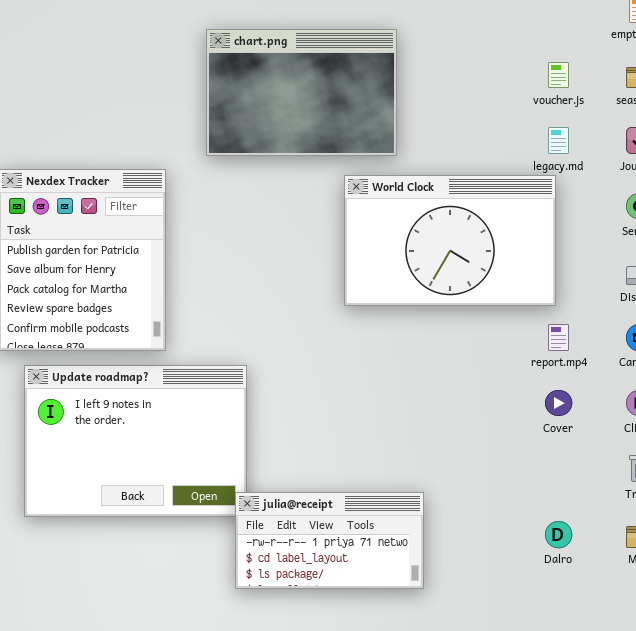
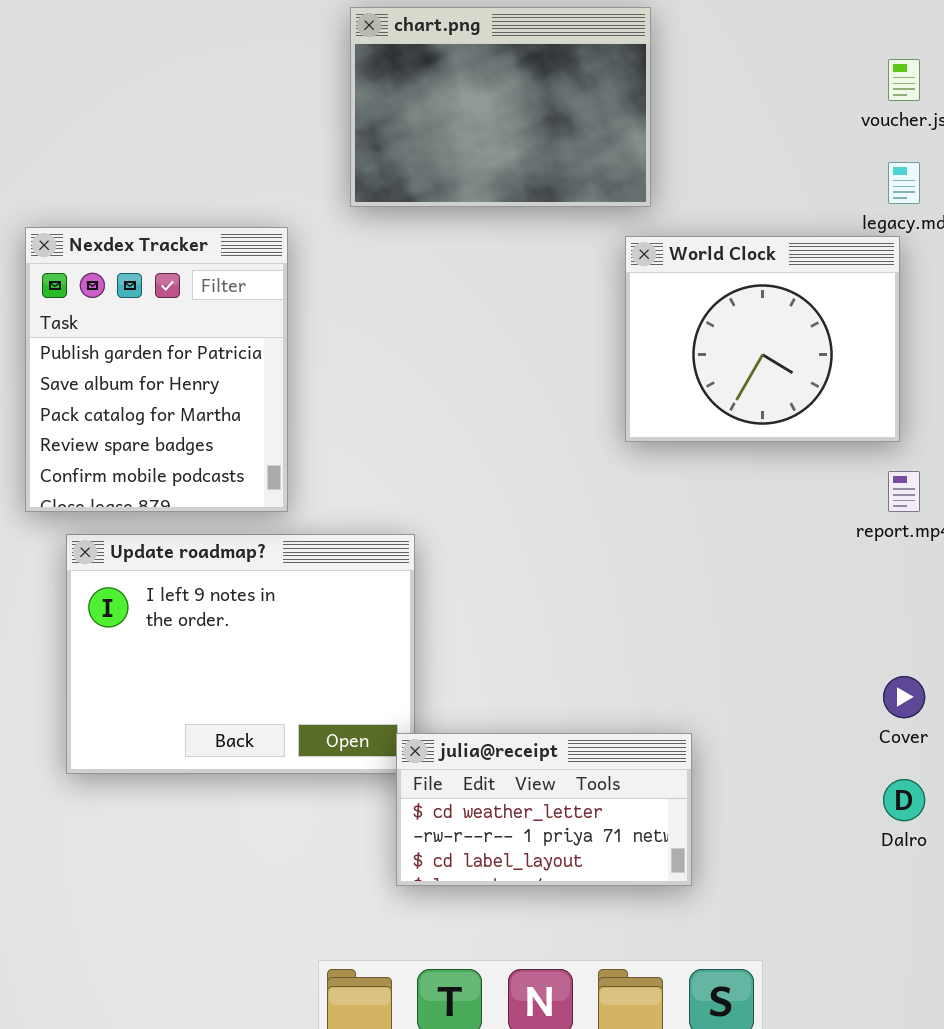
World Clock: [344,175,556,306] -> [625,236,900,442], resized
Cover: [545,390,572,416] -> [883,676,925,718], moved
julia@receipt: [235,492,424,589] -> [396,733,692,886], scrolled up 1 row

